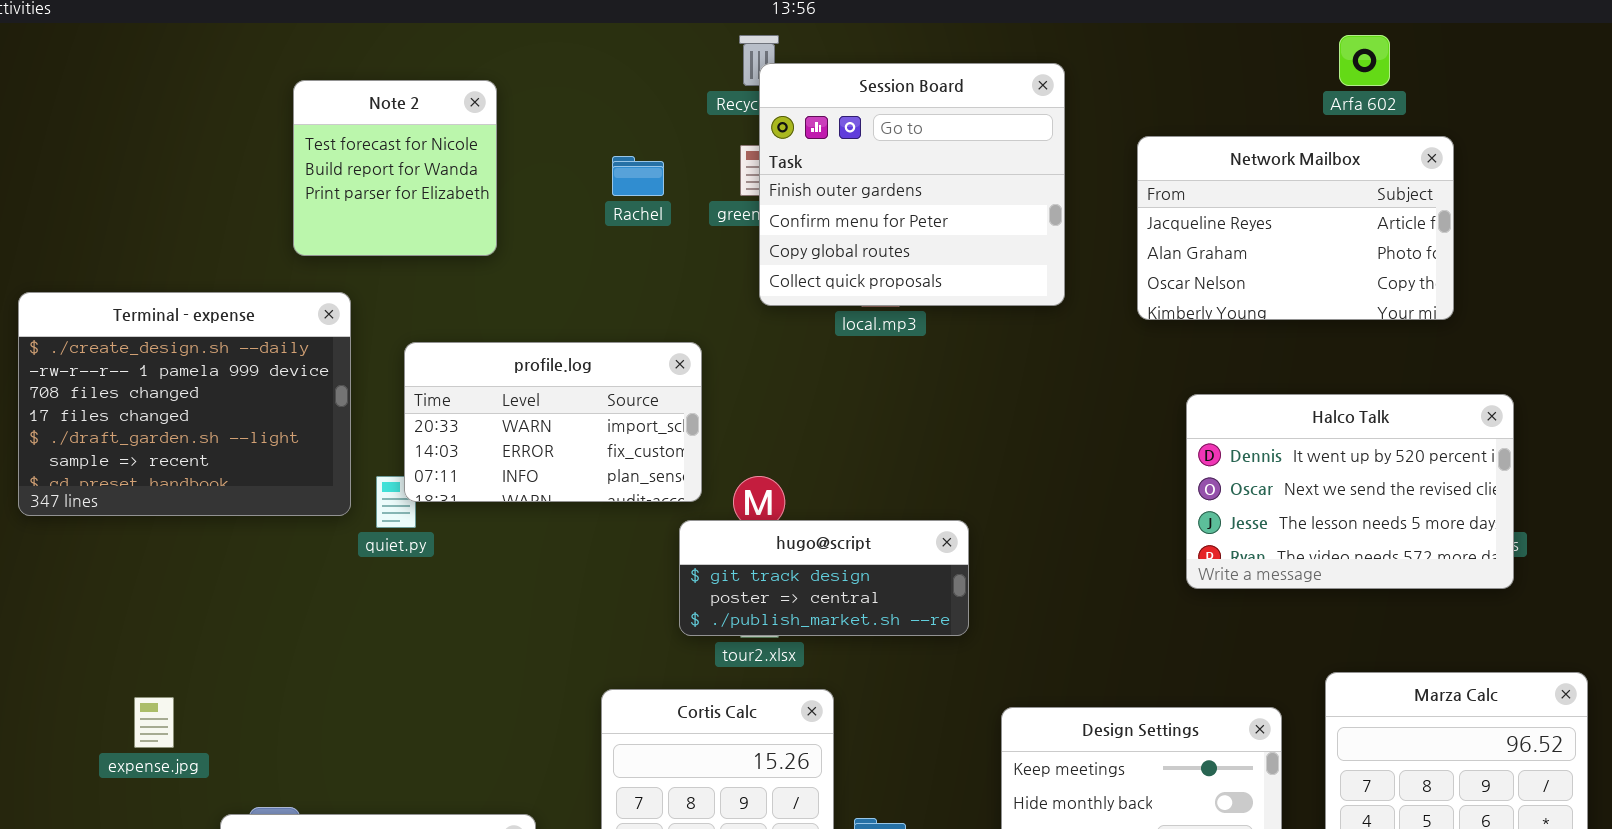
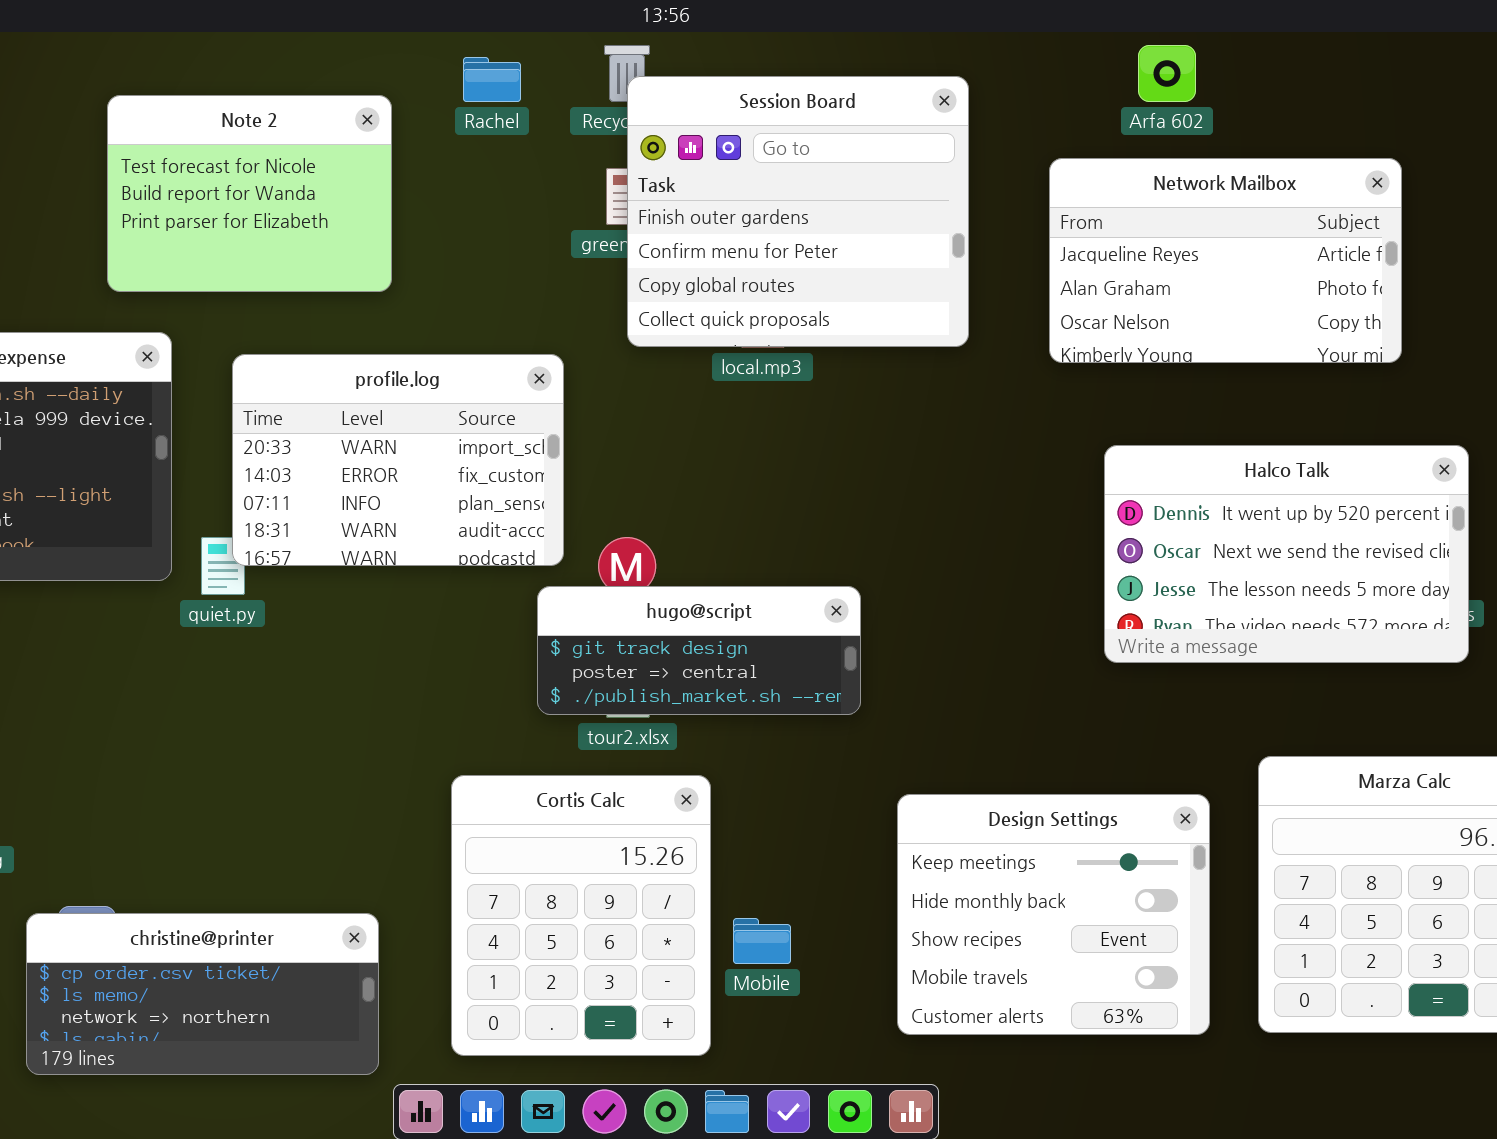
Arfa 602: [1339,35,1390,86] -> [1138,45,1196,102], moved
Note 2: [293,80,497,256] -> [107,95,392,292], resized
Rachel: [612,156,664,196] -> [463,57,521,102], moved
profile.log: [404,342,702,502] -> [232,354,564,566], resized

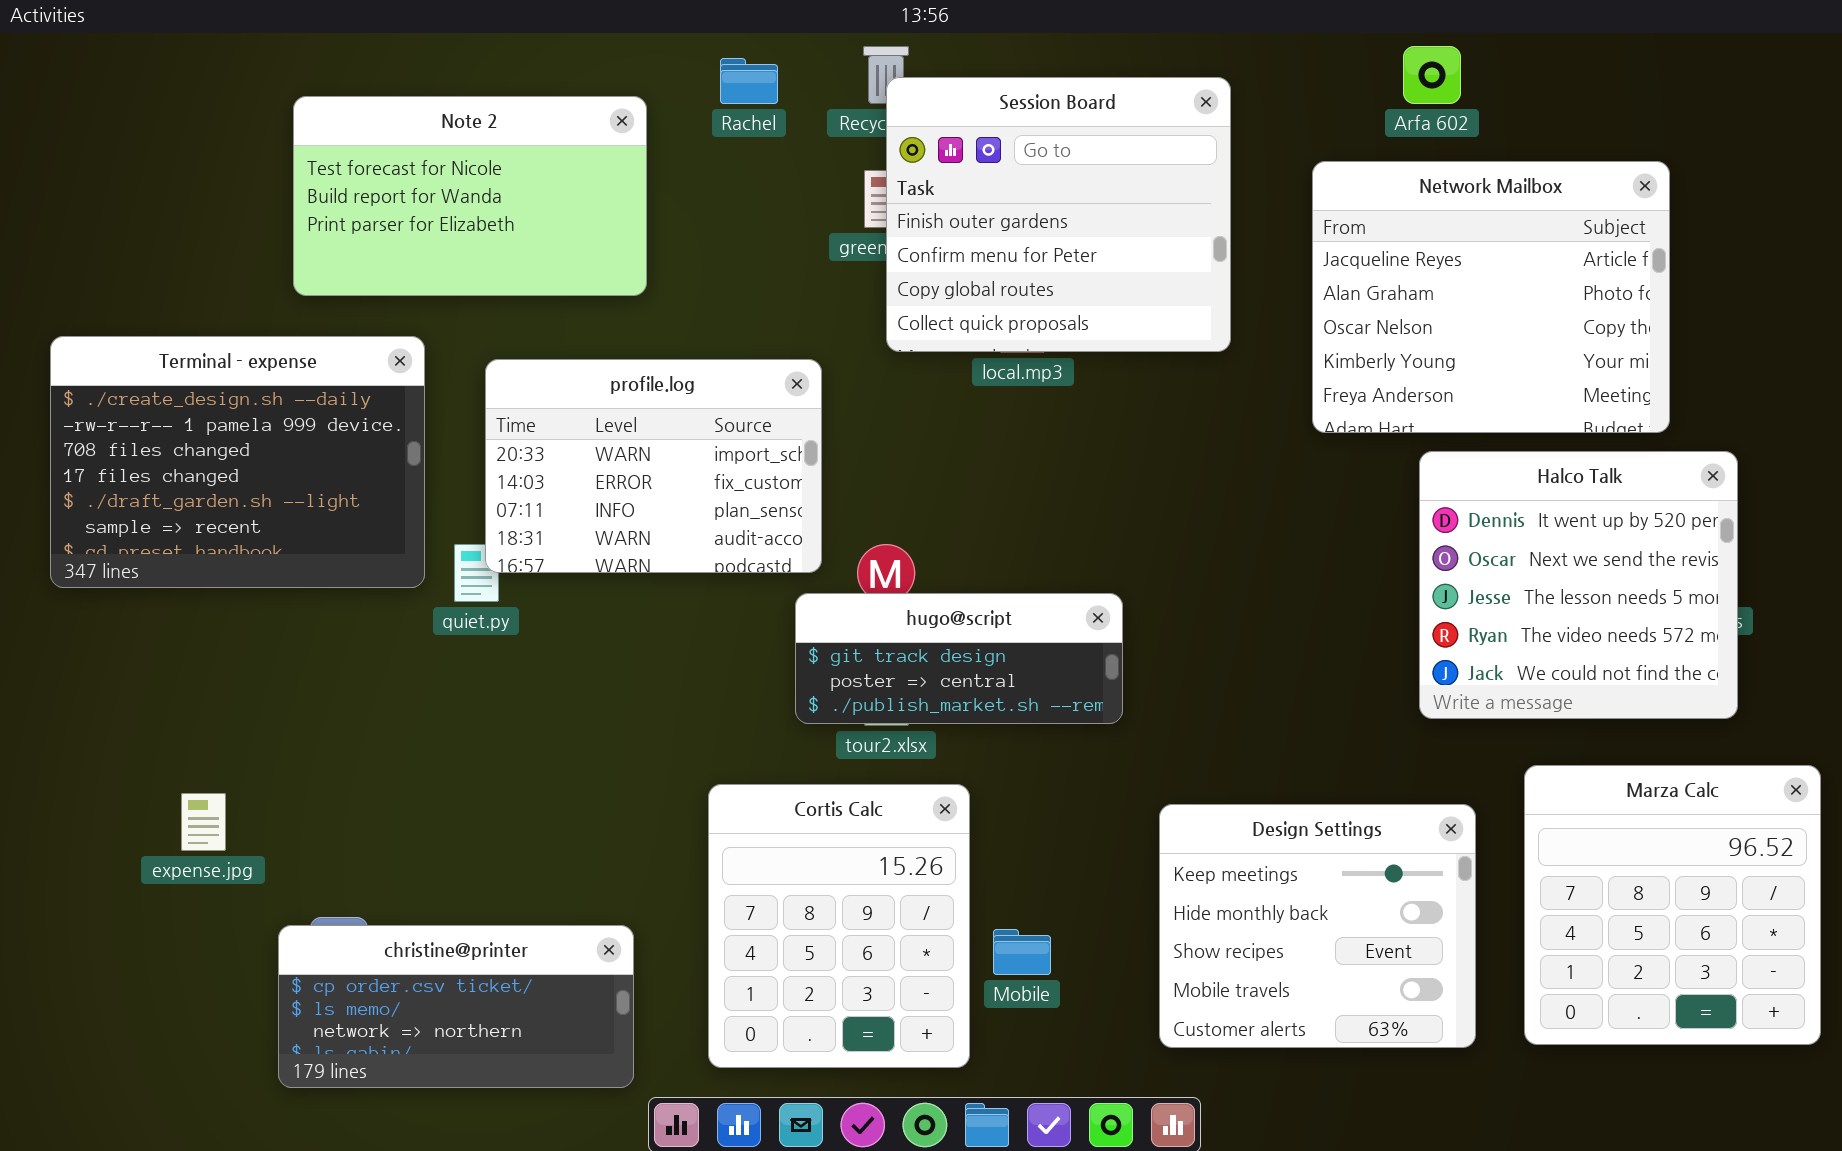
Note 2: [107,95,392,292] -> [293,96,647,296], resized
Network Mailbox: [1049,158,1402,363] -> [1312,161,1670,433], resized
Halco Talk: [1104,445,1469,663] -> [1419,451,1738,719], resized

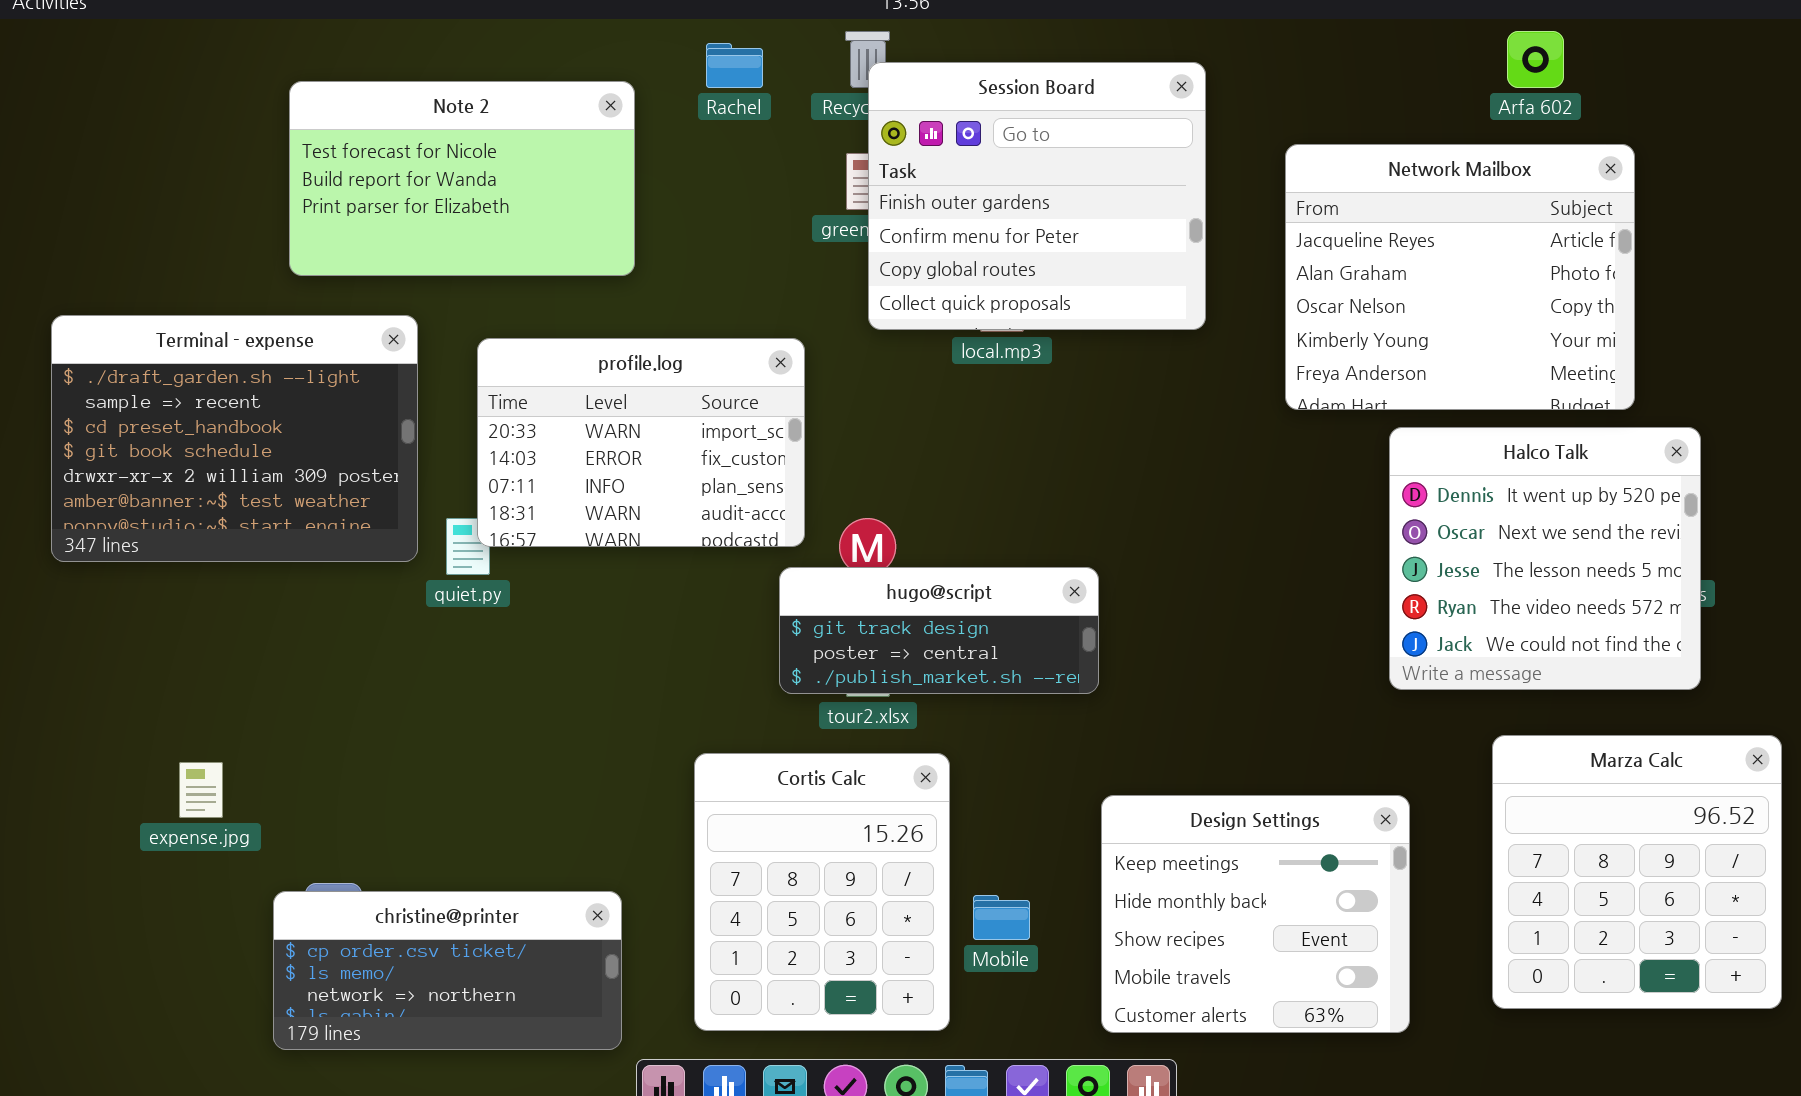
Arfa 602: [1403,46,1461,104] -> [1507,31,1564,88], moved
Terminal - expense: [50,336,425,588] -> [51,315,418,562], scrolled down 4 rows
Design Settings: [1159,804,1476,1048] -> [1101,795,1410,1033], moved

